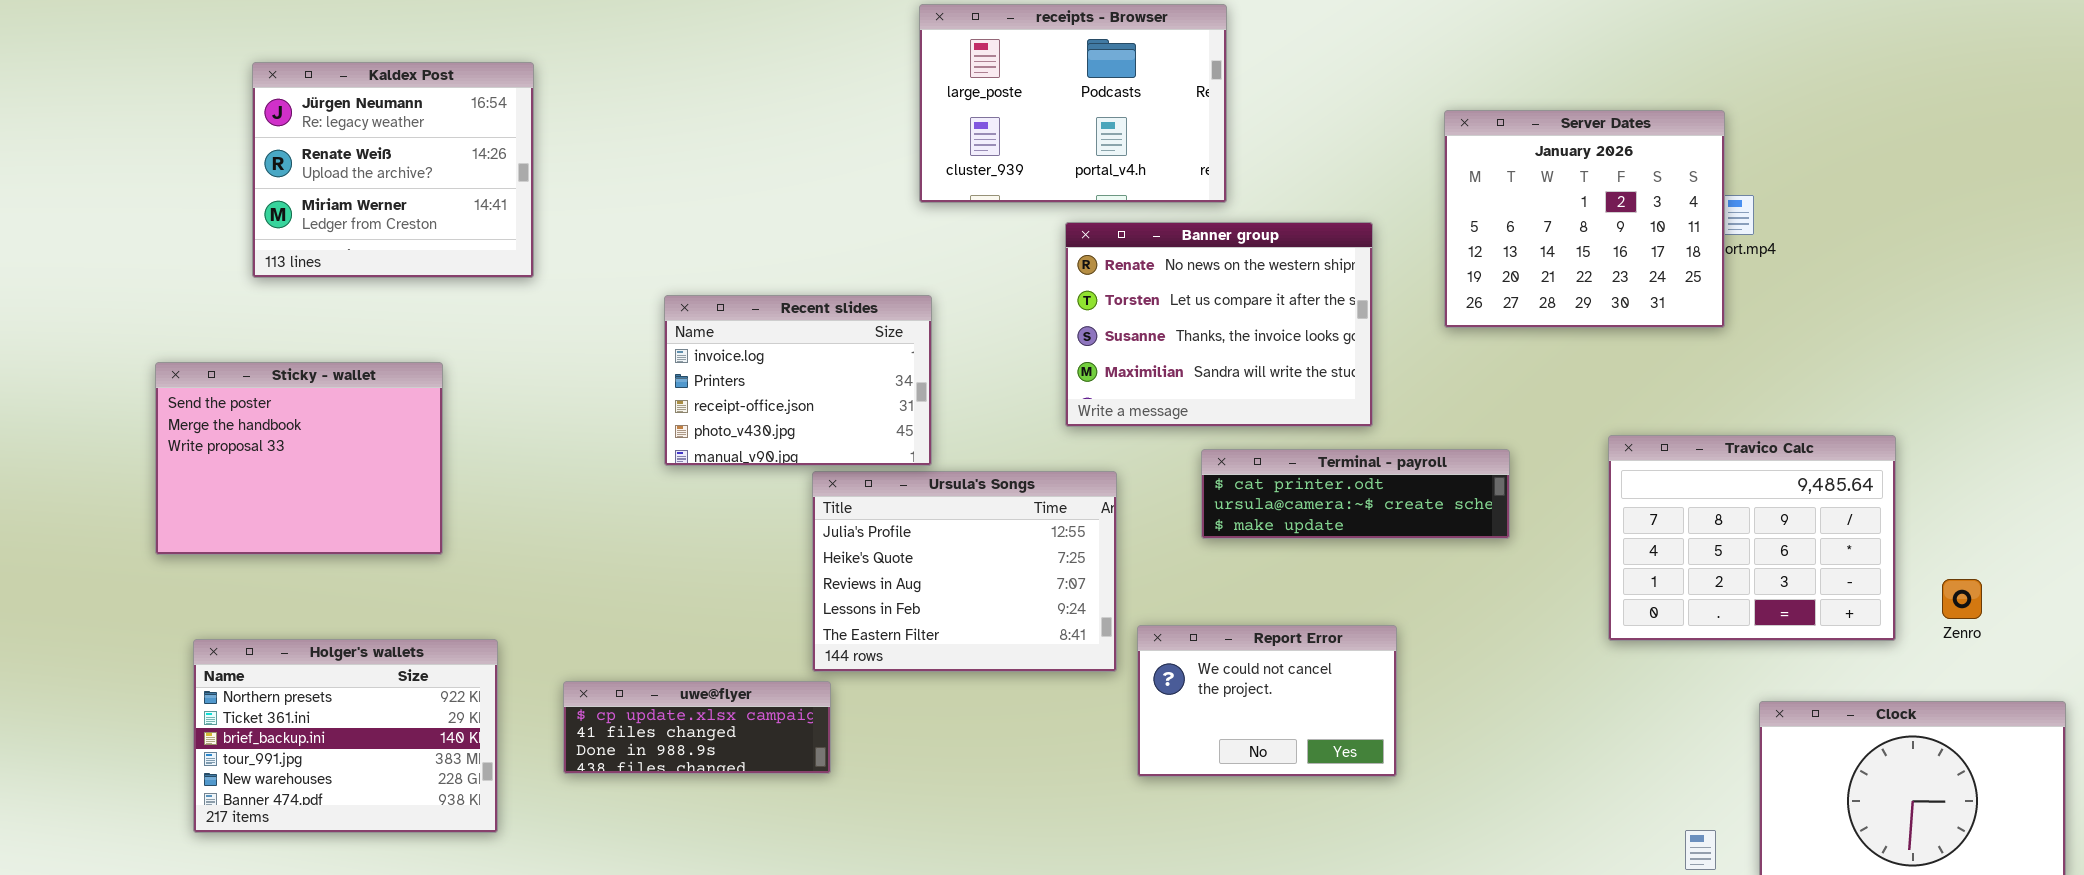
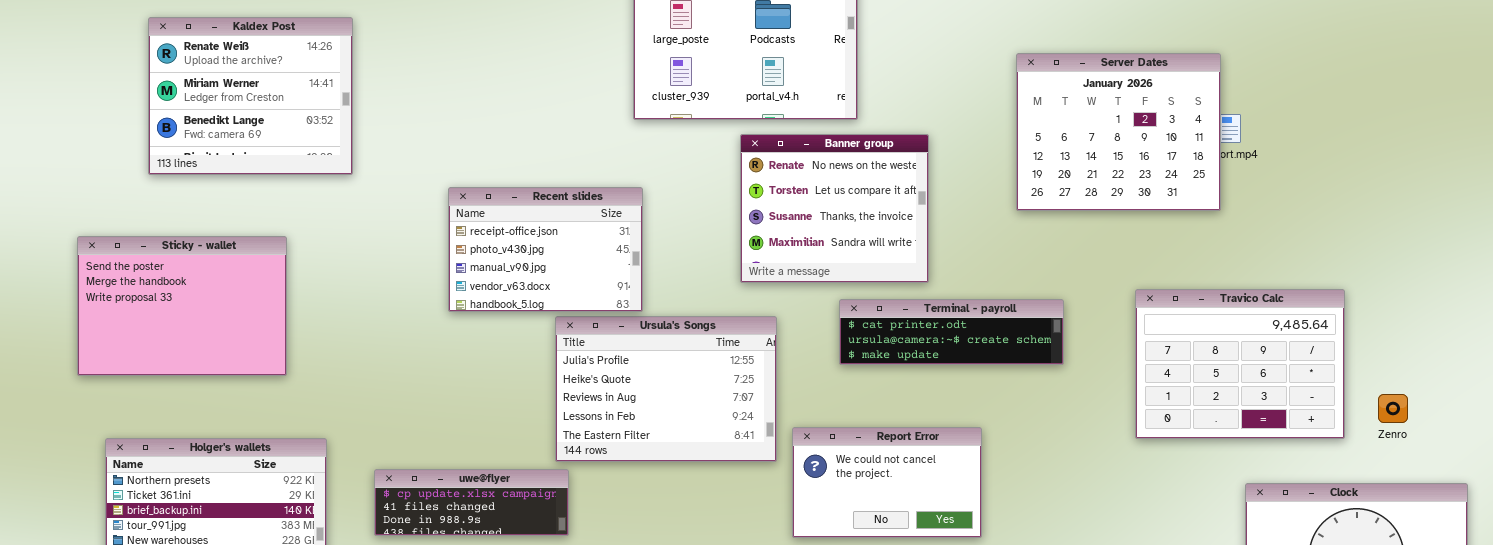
Kaldex Post: [252,62,534,278] -> [148,17,353,175], scrolled down 1 row
Banner group: [1065,222,1373,427] -> [740,134,929,283], resized
Recent slides: [664,295,932,466] -> [448,187,643,312], scrolled down 2 rows

